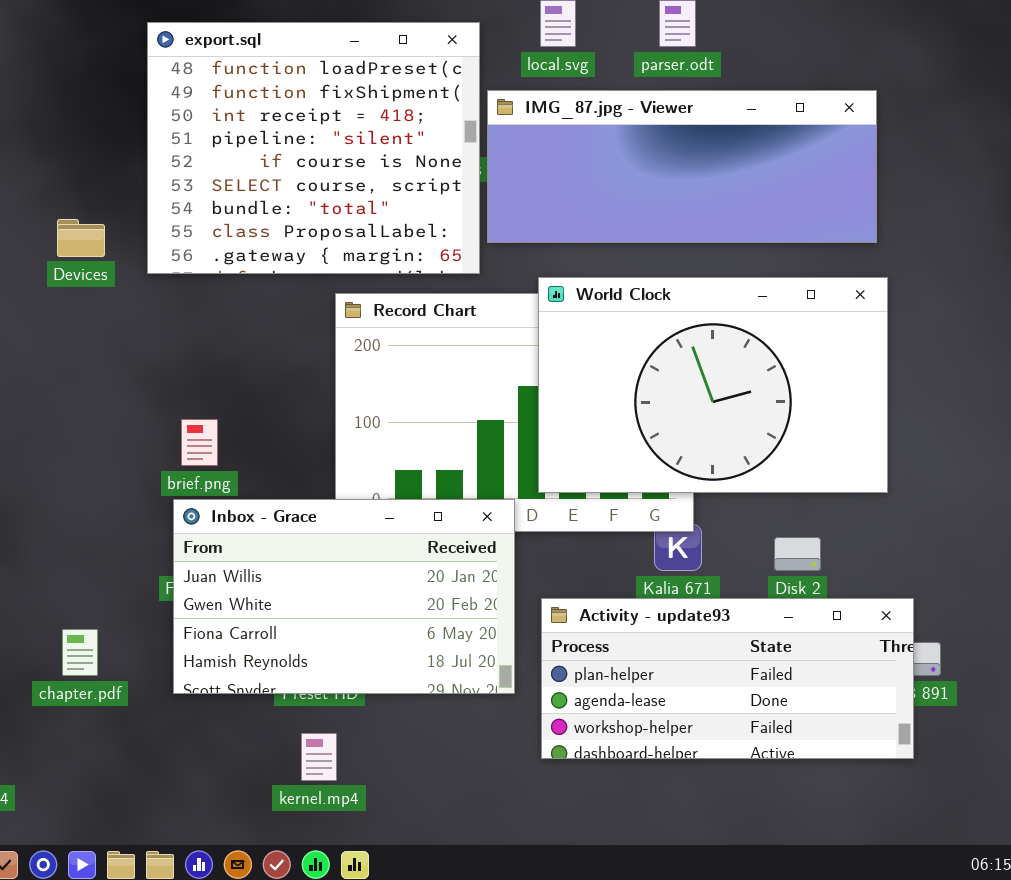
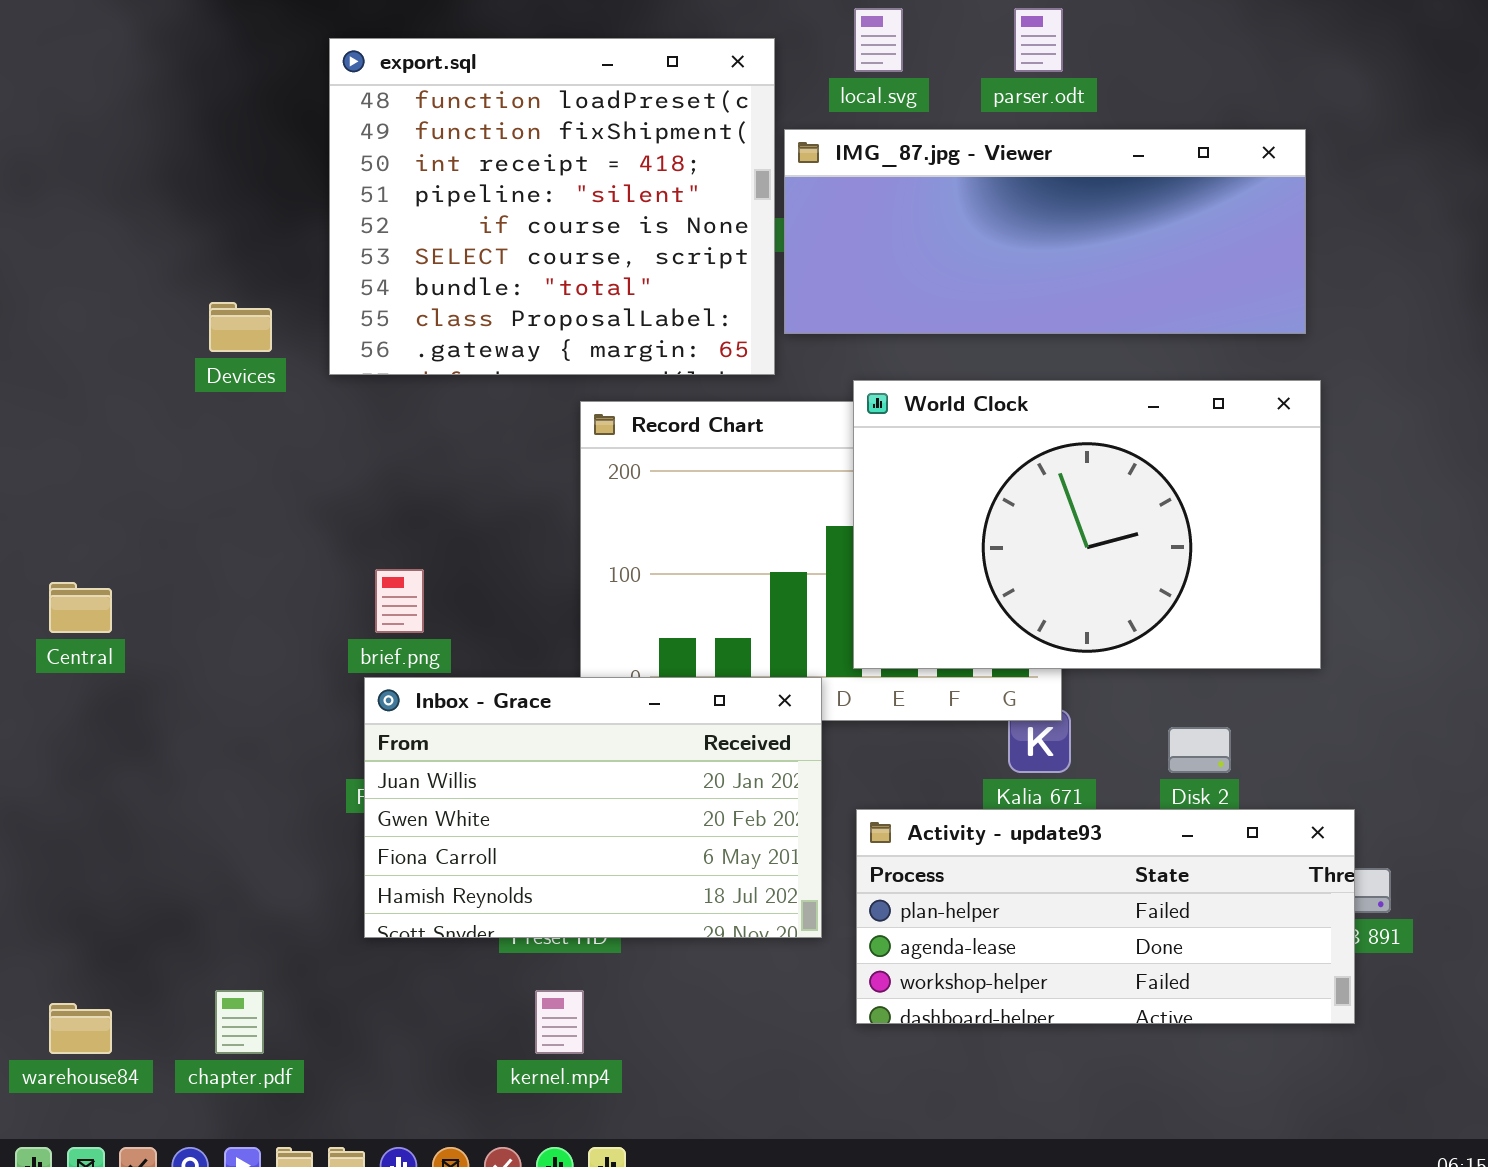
chapter.pdf: [62,629,98,676] -> [215,990,264,1054], moved

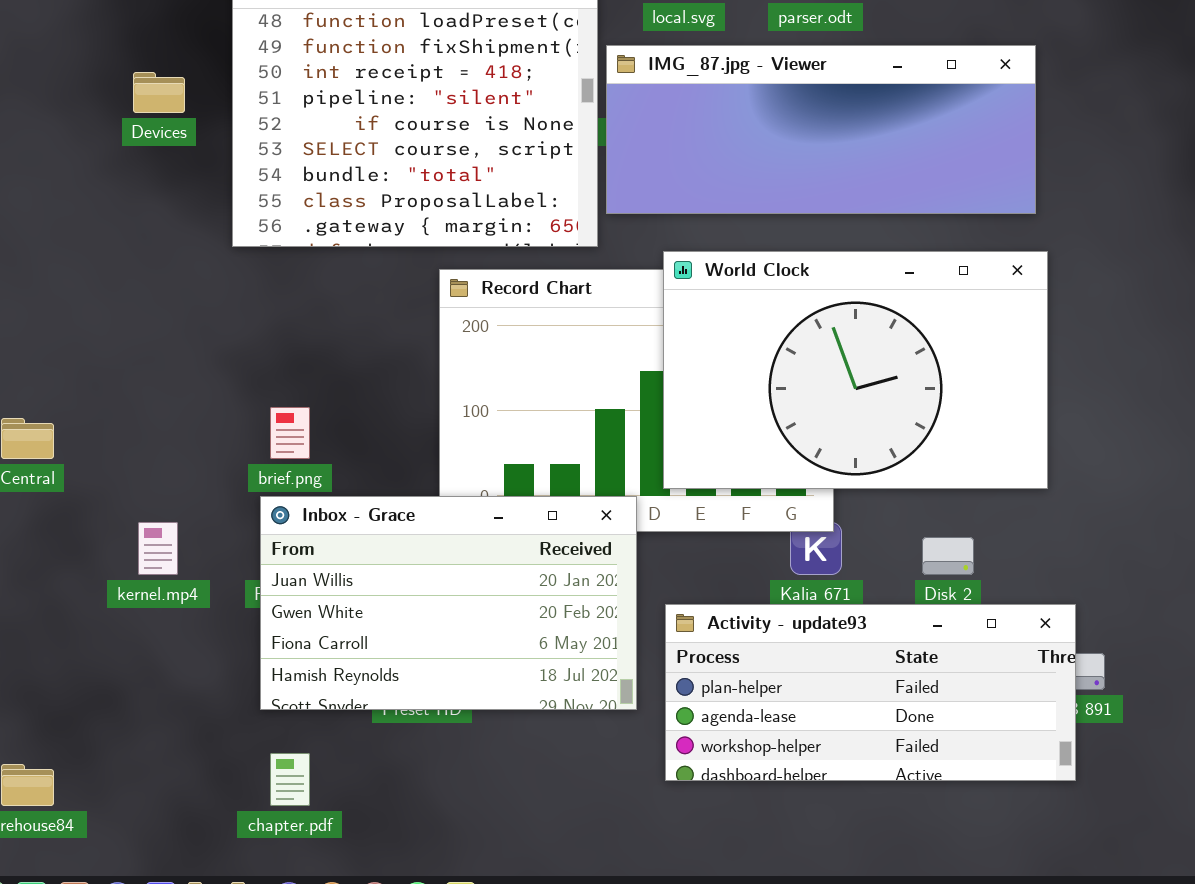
Devices: [209,302,272,352] -> [133,72,185,113], moved
chapter.pdf: [215,990,264,1054] -> [270,753,310,806], moved
kernel.mp4: [535,990,584,1054] -> [138,522,178,575], moved

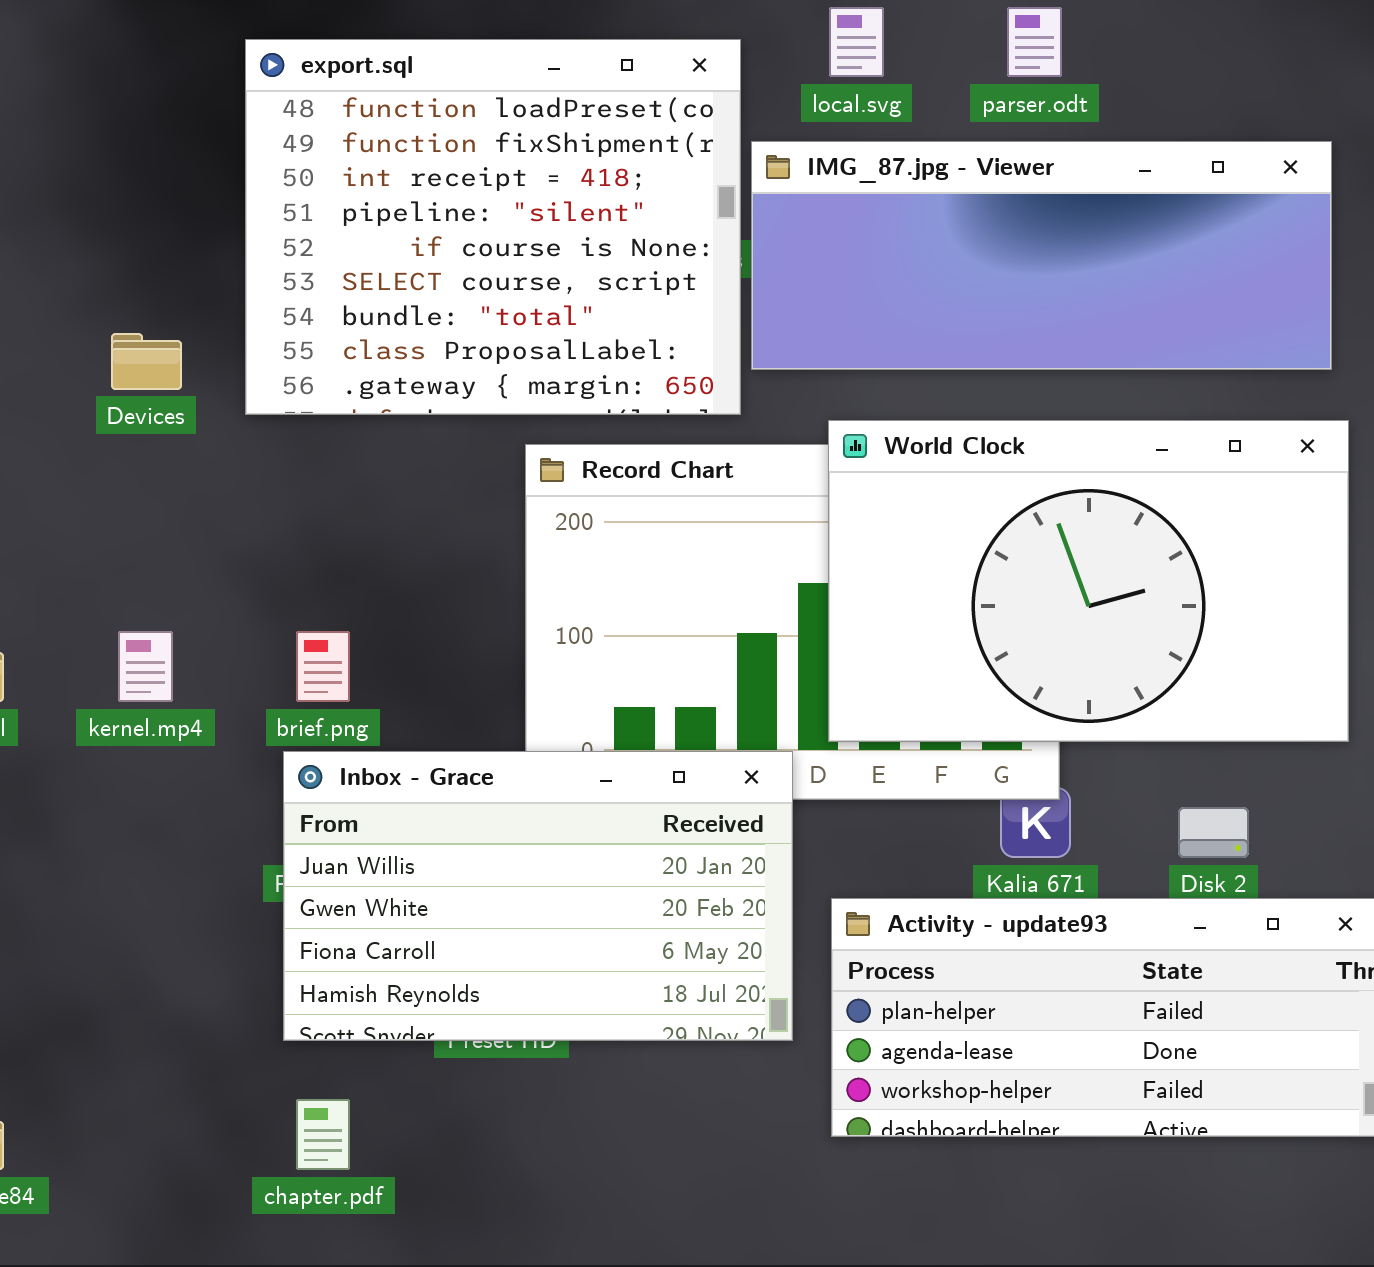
Devices: [133,72,185,113] -> [111,333,182,390], moved
kernel.mp4: [138,522,178,575] -> [118,631,173,702], moved

